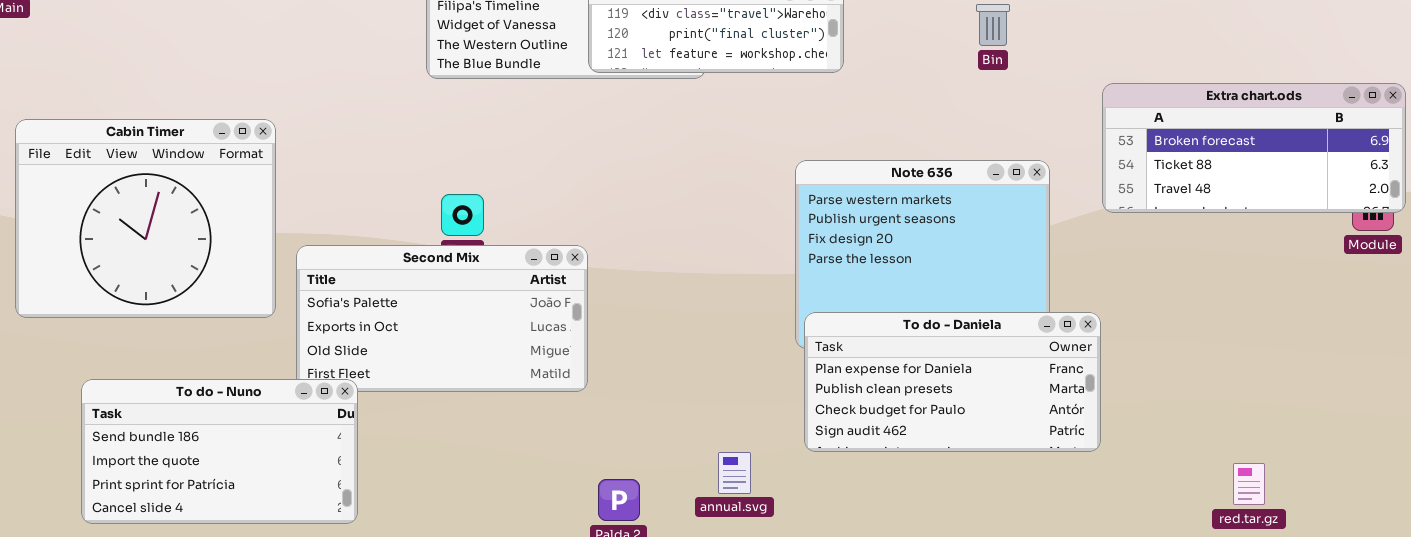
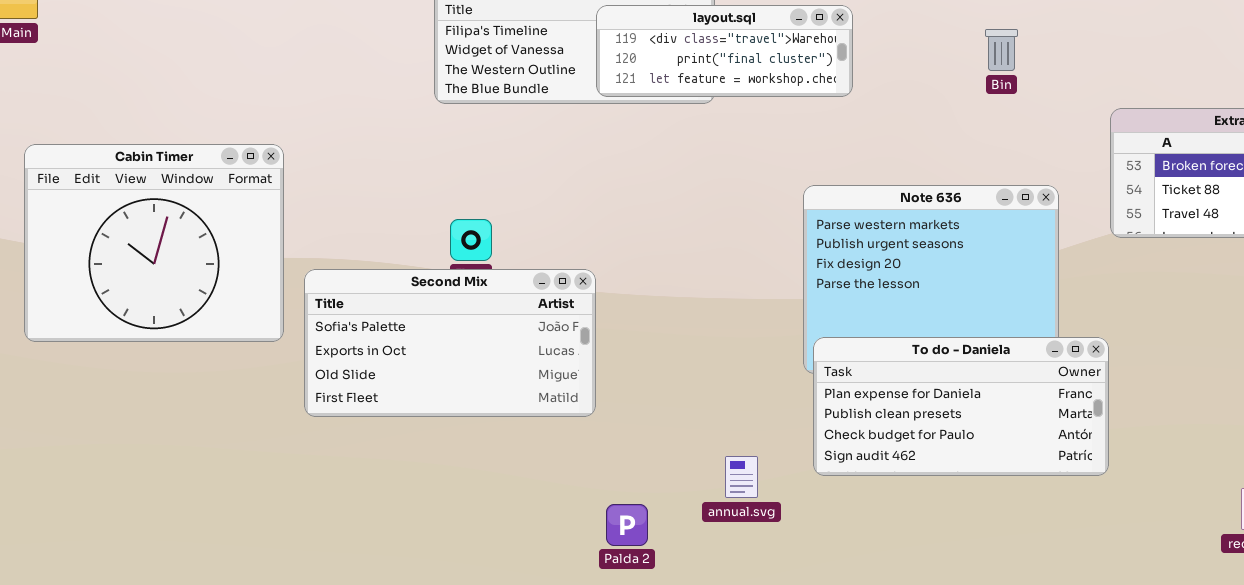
To do - Nuno: [81,379,358,524] -> none, closed
annual.svg: [718,452,751,494] -> [725,456,758,498], moved

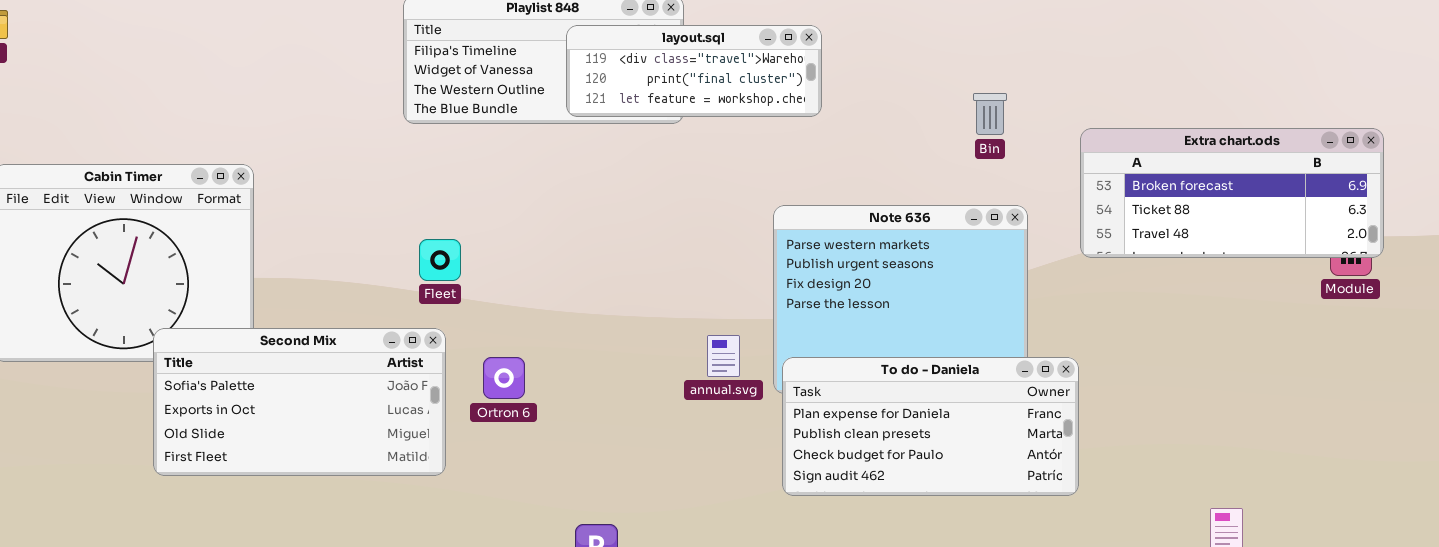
Bin: [985,29,1018,71] -> [973,93,1007,135], moved
Second Mix: [304,269,596,417] -> [153,328,446,476], moved
annual.svg: [725,456,758,498] -> [707,335,740,377], moved

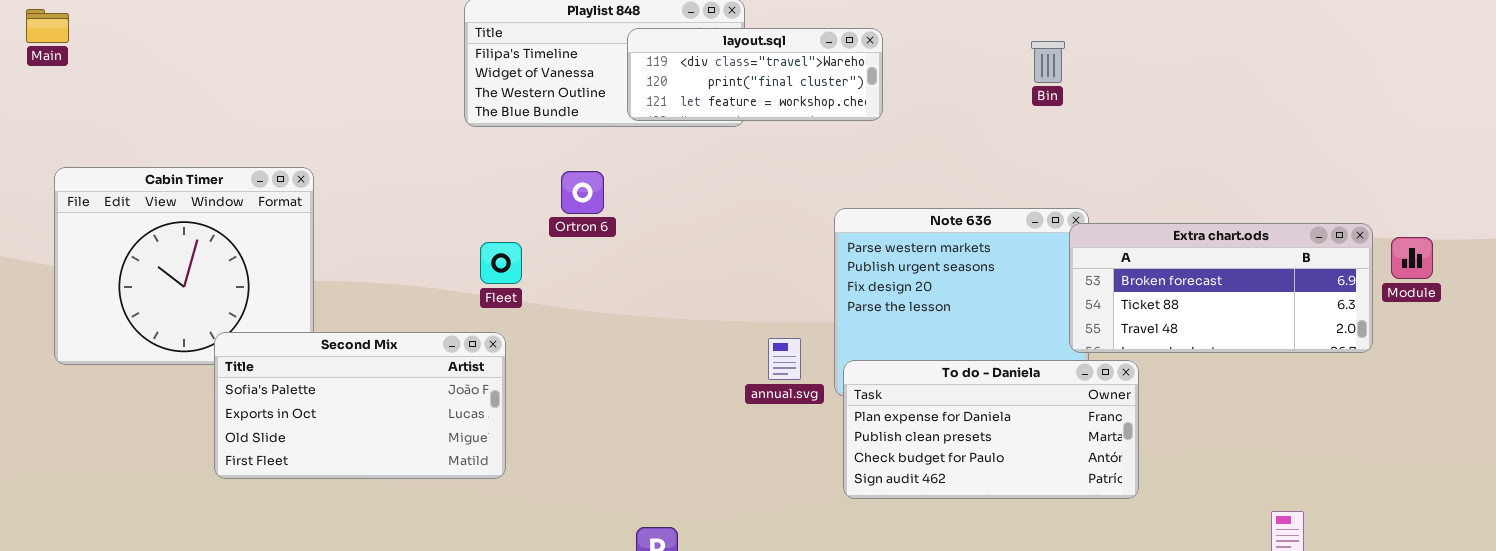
Bin: [973,93,1007,135] -> [1031,41,1065,83], moved
Extra chart.ods: [1080,128,1384,258] -> [1069,223,1373,353], moved
Ortron 6: [483,357,525,399] -> [561,171,604,214], moved

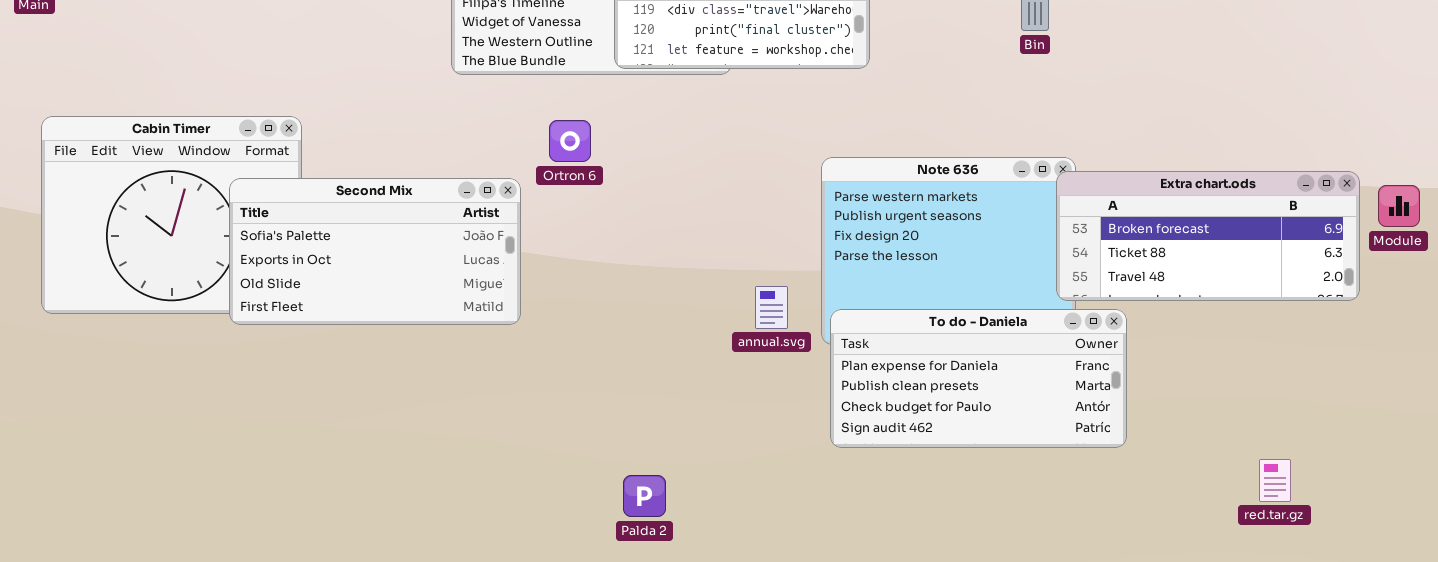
Second Mix: [214,332,506,479] -> [229,178,521,325], moved

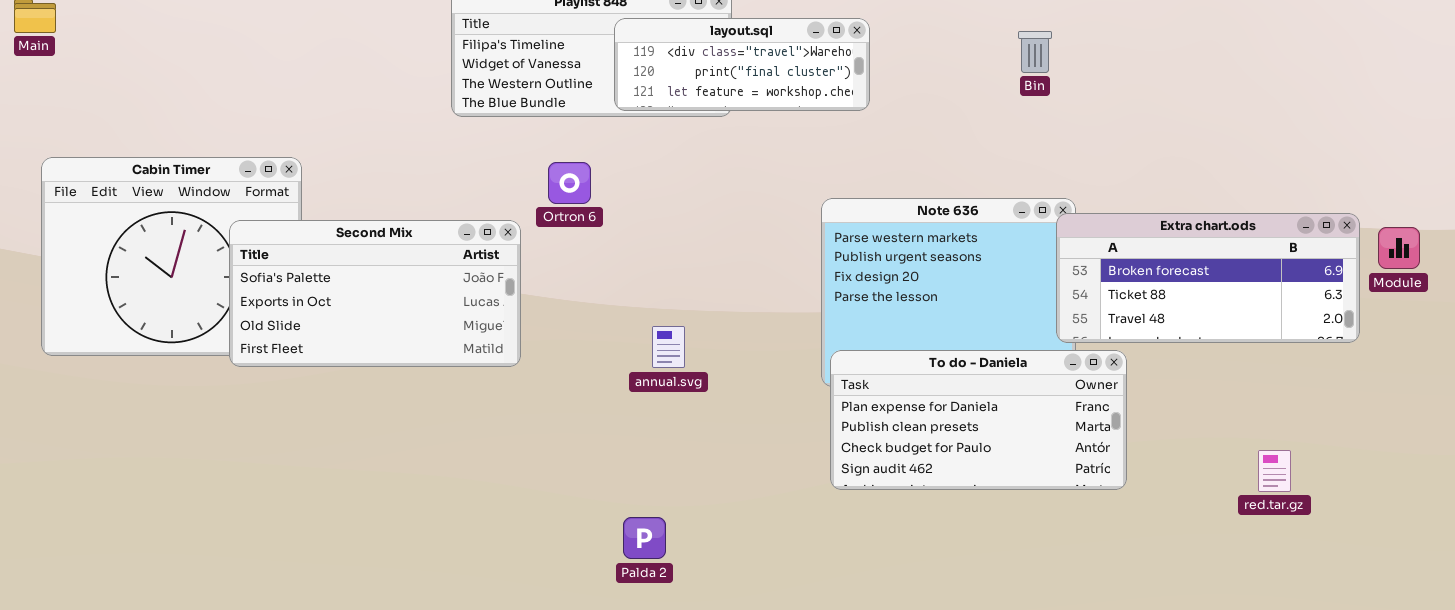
annual.svg: [755,286,788,329] -> [652,326,685,368], moved
red.tar.gz: [1259,459,1291,502] -> [1258,450,1291,492], moved

